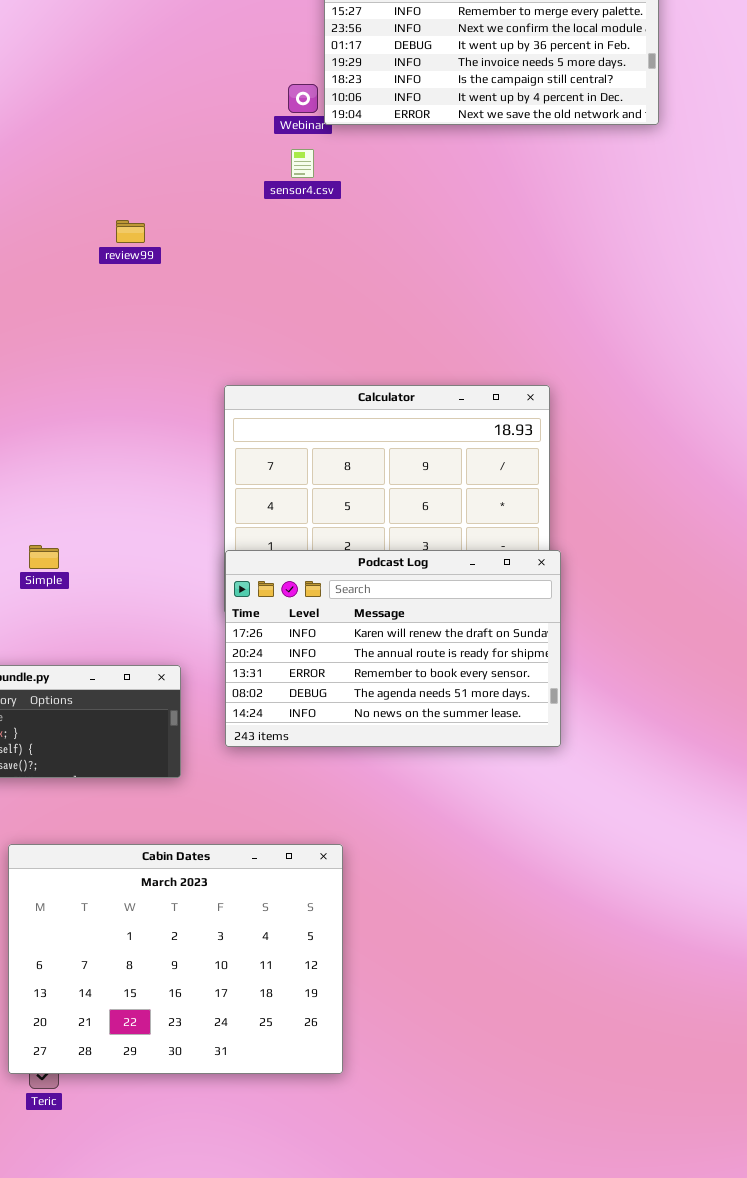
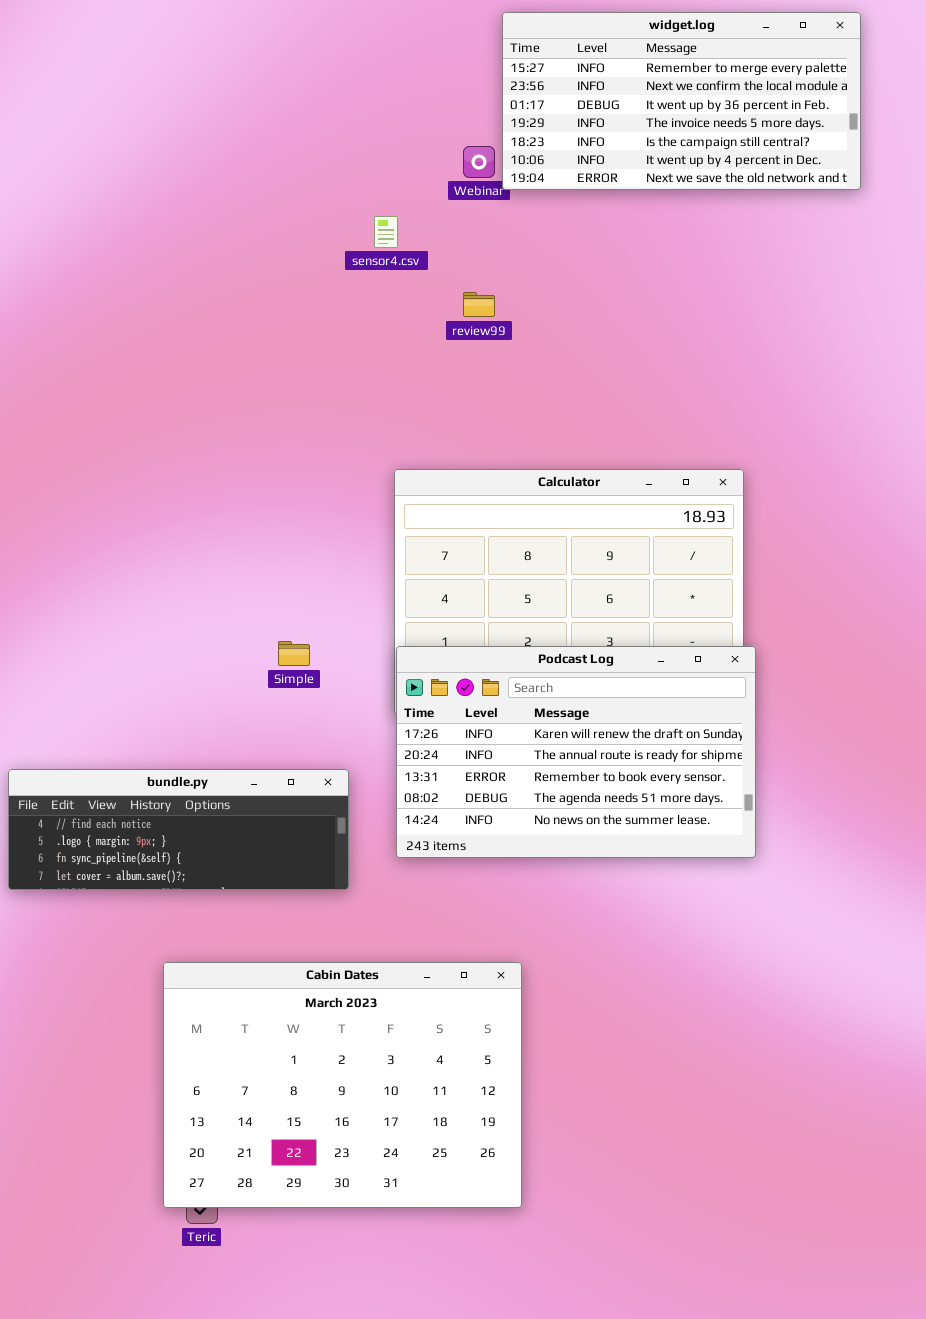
sensor4.csv: [291,149,314,178] -> [374,216,398,248], moved
review99: [116,220,145,243] -> [463,292,495,317], moved
Simple: [29,545,59,569] -> [278,641,310,666], moved

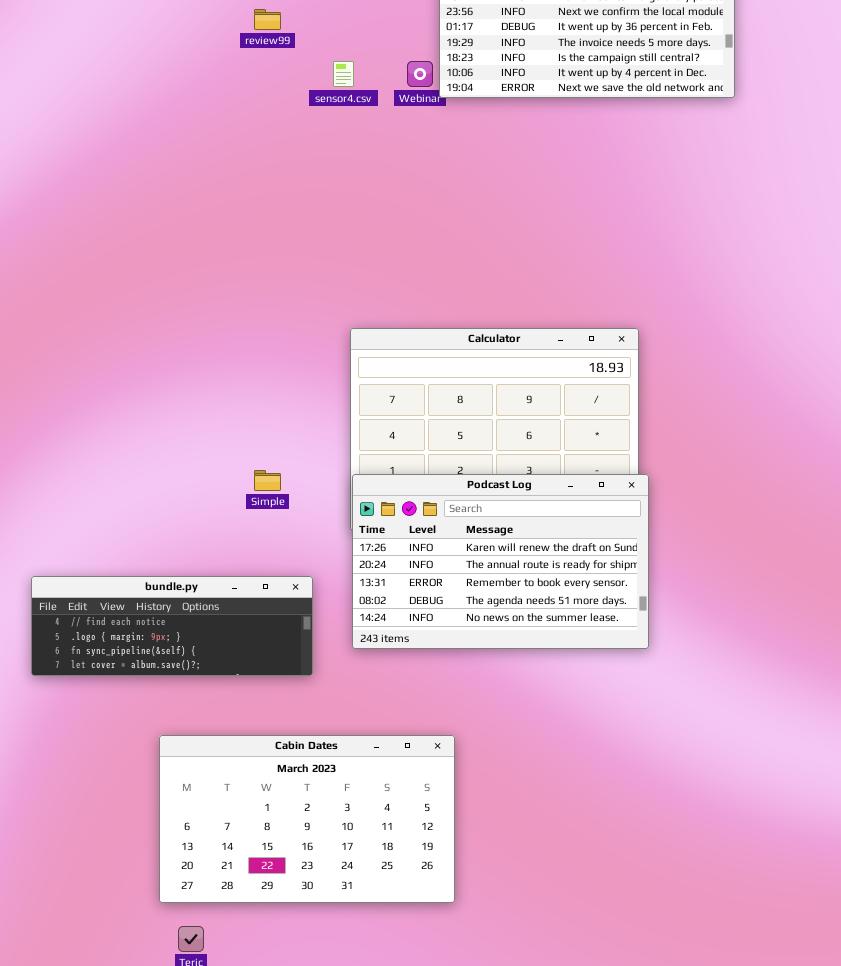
sensor4.csv: [374,216,398,248] -> [333,61,354,87], moved
review99: [463,292,495,317] -> [254,9,281,30], moved
Cabin Dates: [163,962,522,1208] -> [159,735,455,903], resized

